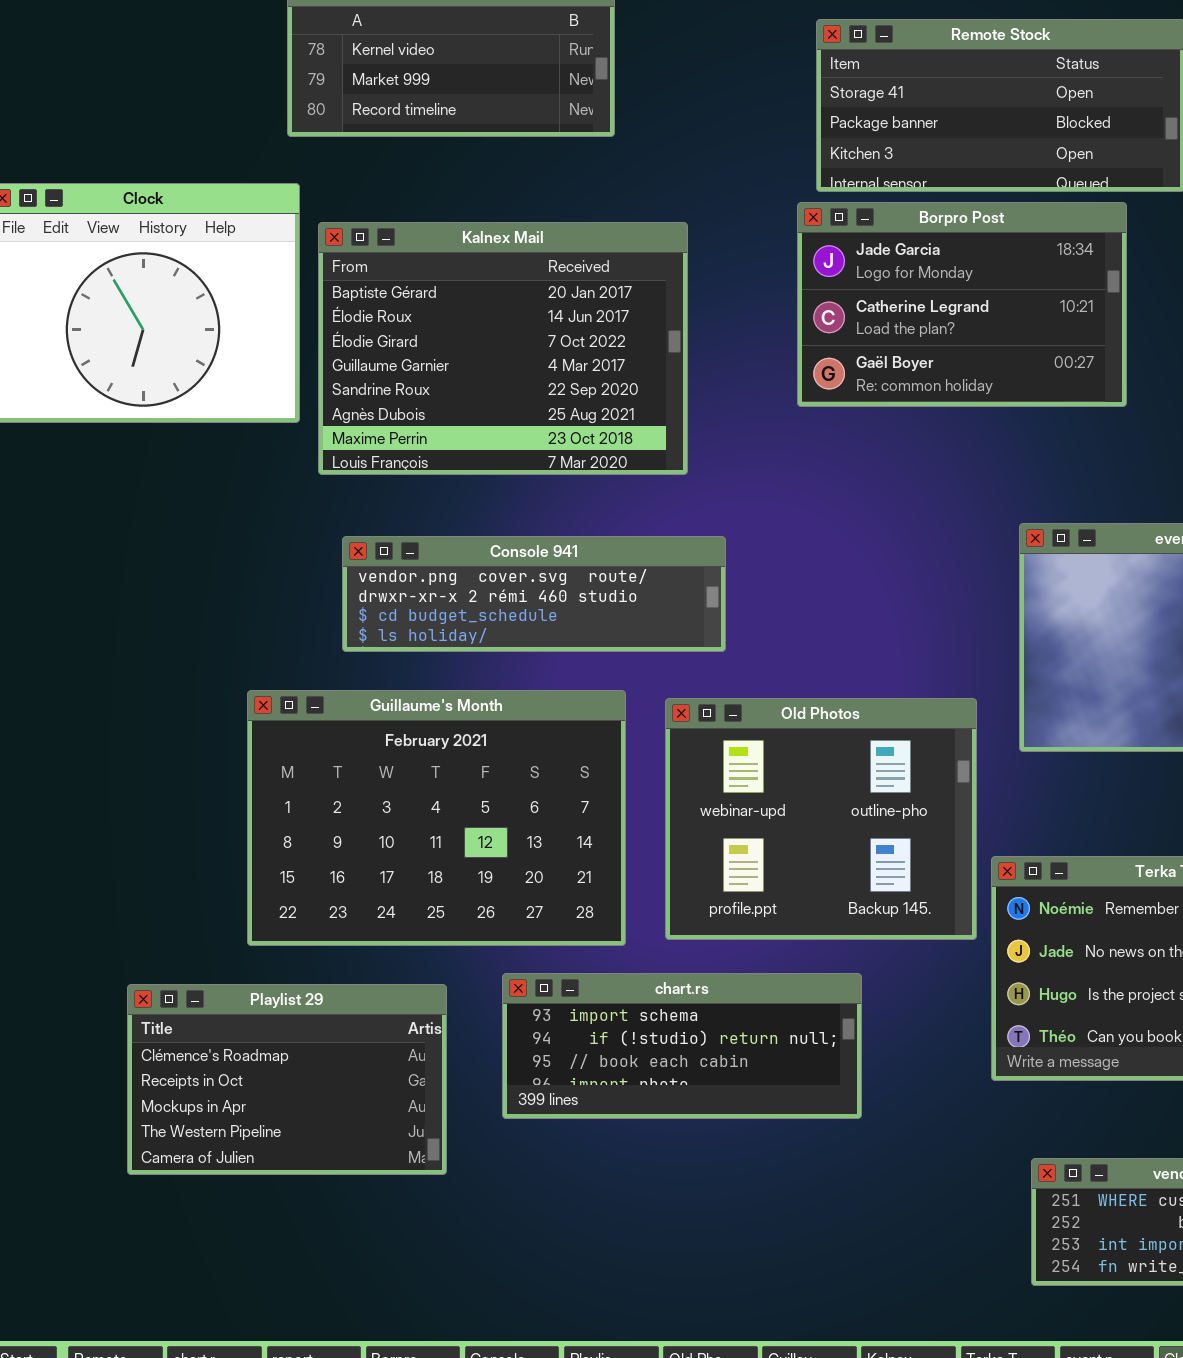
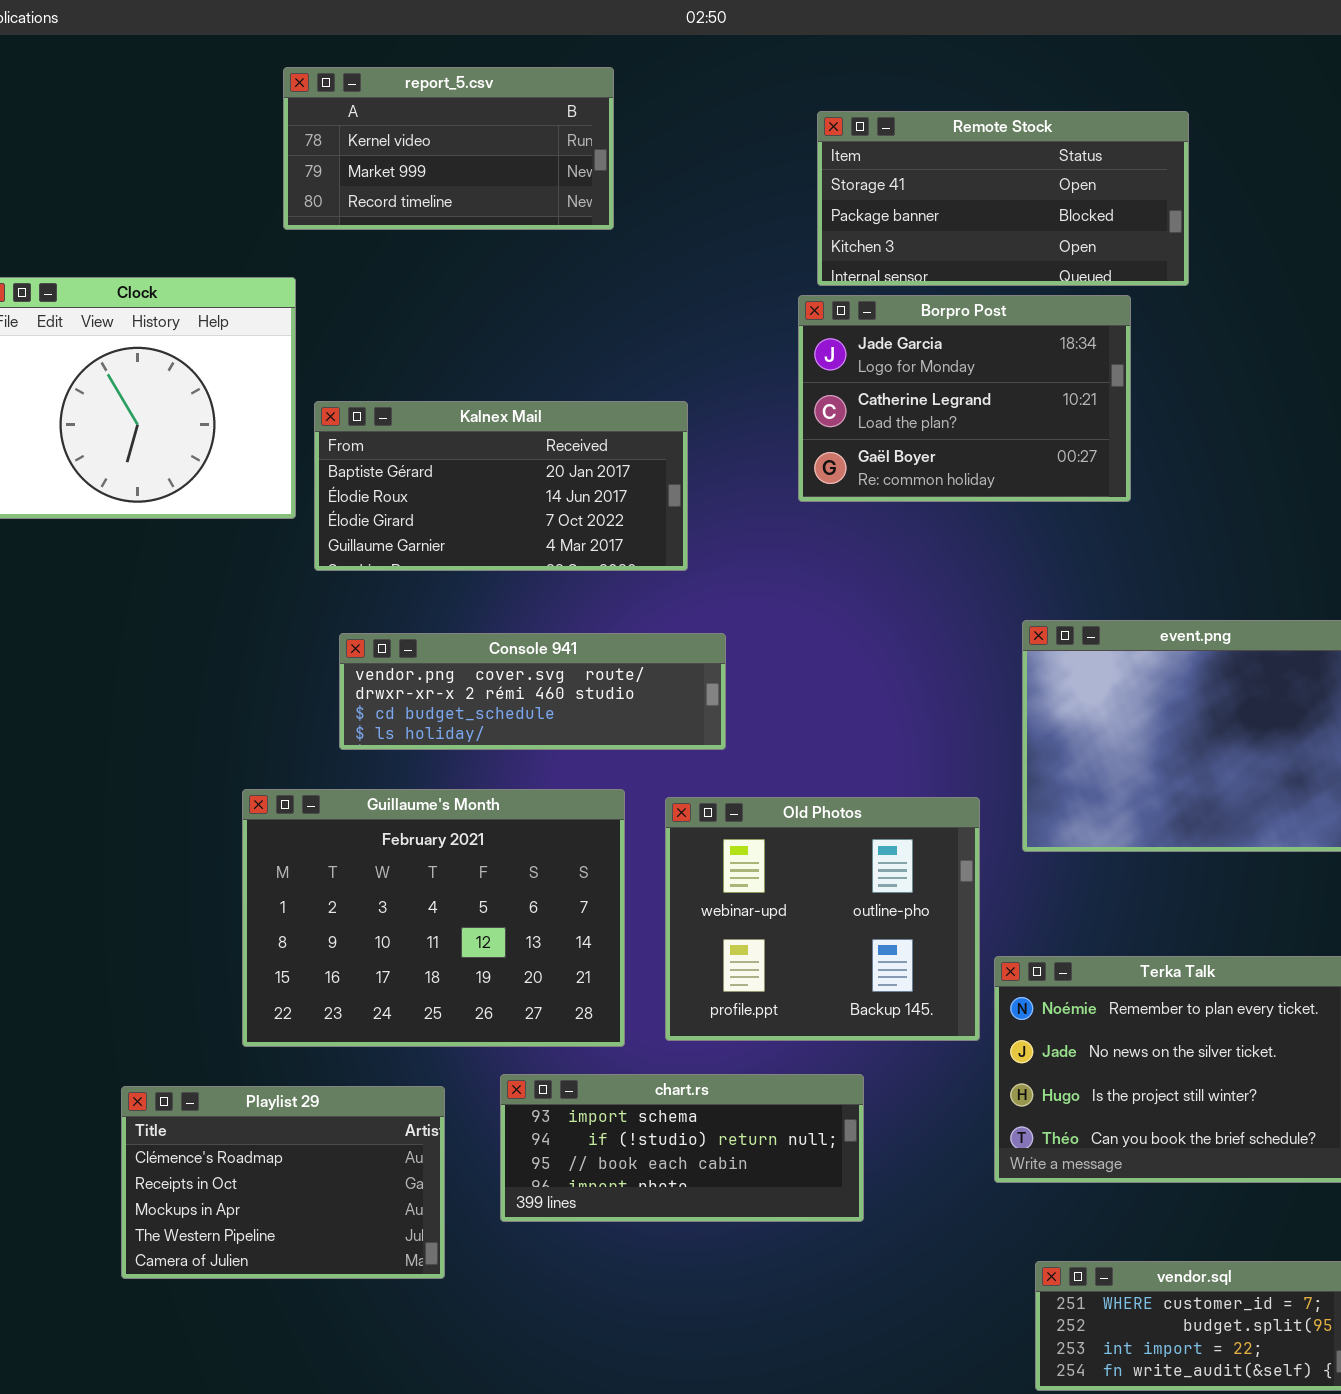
Kalnex Mail: [318,222,688,475] -> [314,401,688,571], resized

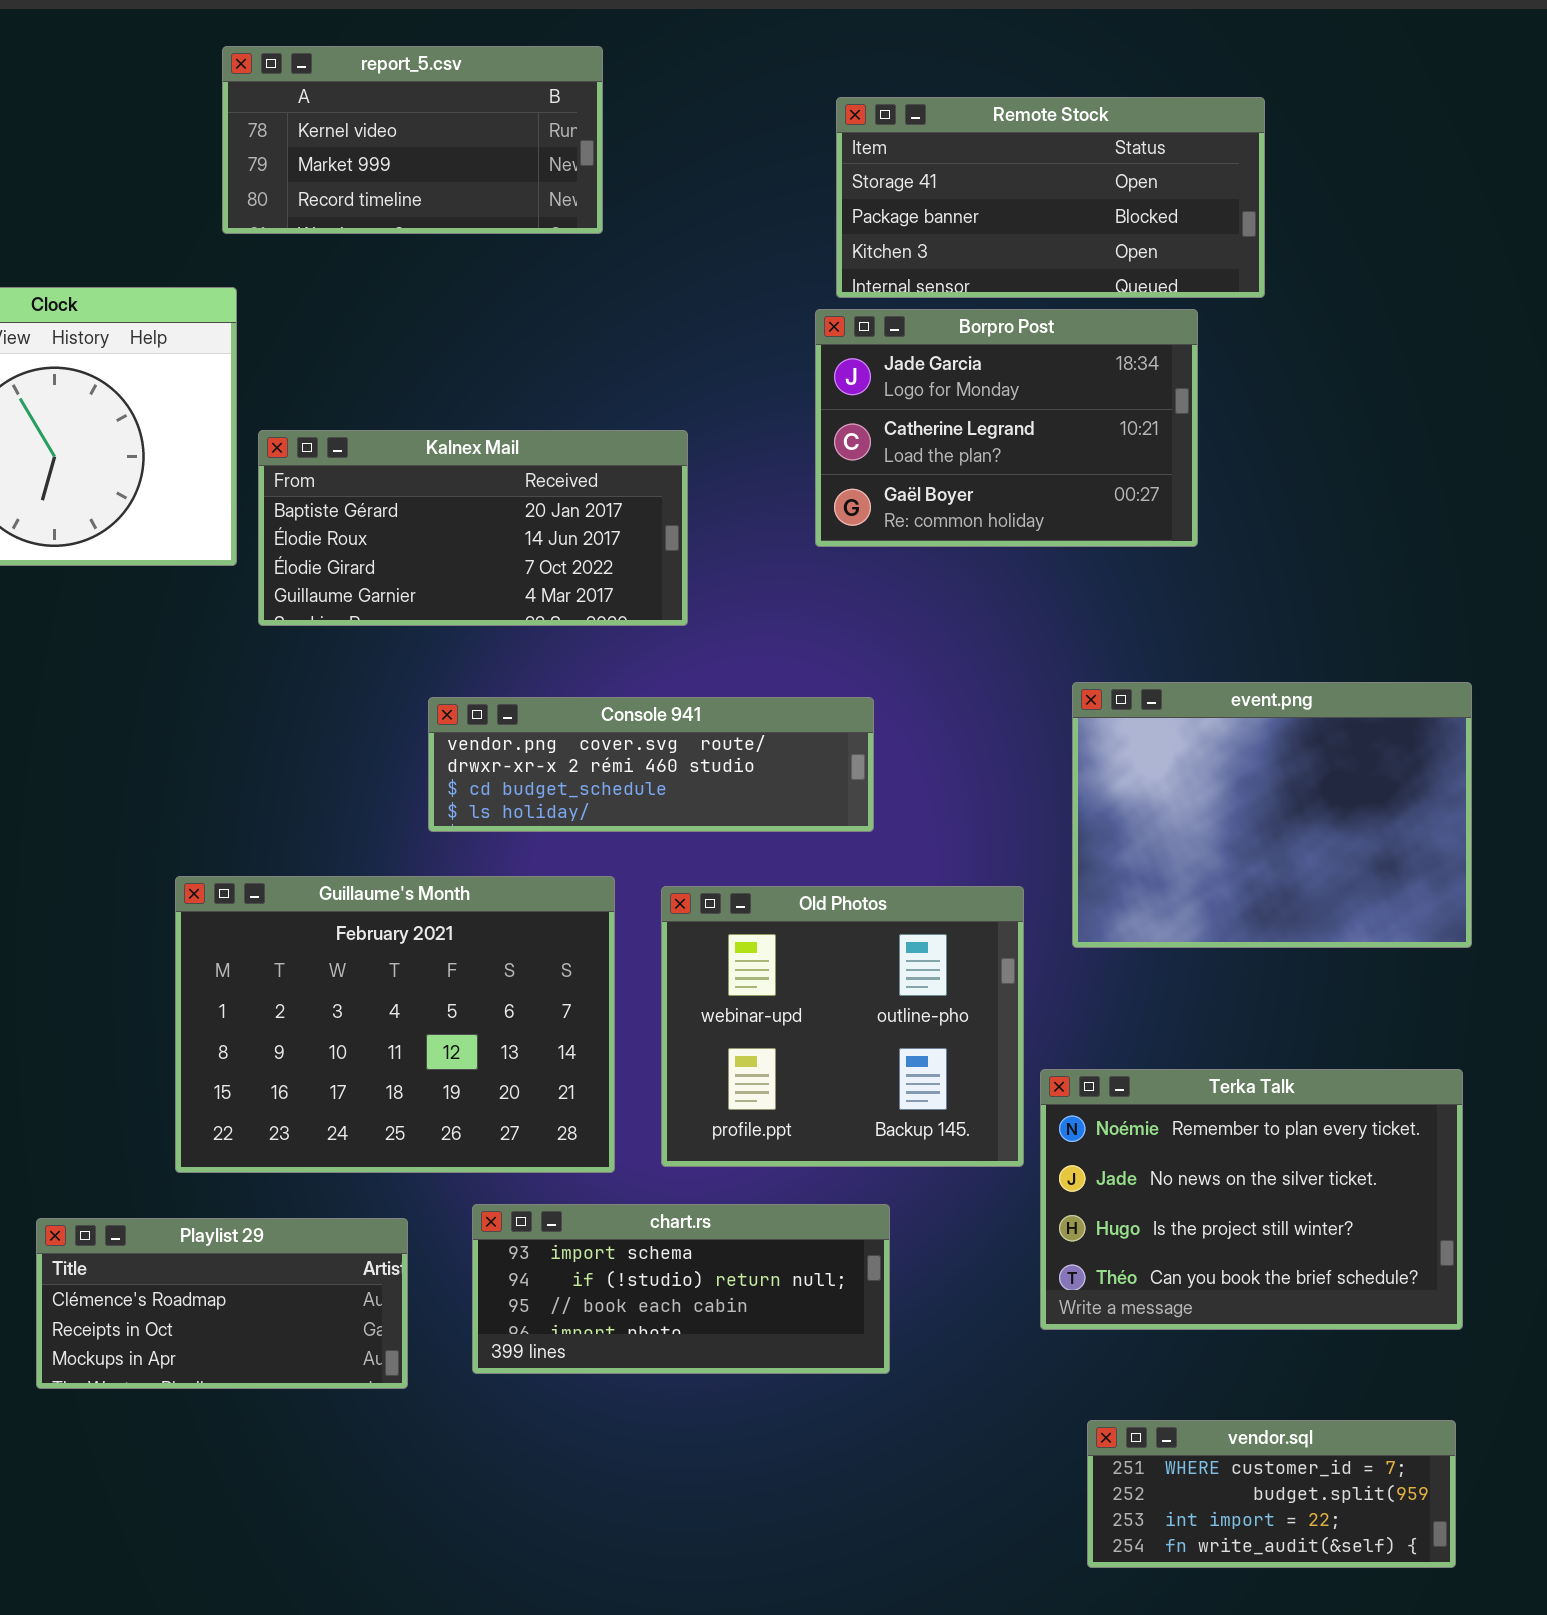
Console 941: [339,633,726,750] -> [428,697,874,832], moved
Playlist 29: [121,1086,445,1279] -> [36,1218,408,1389], resized

